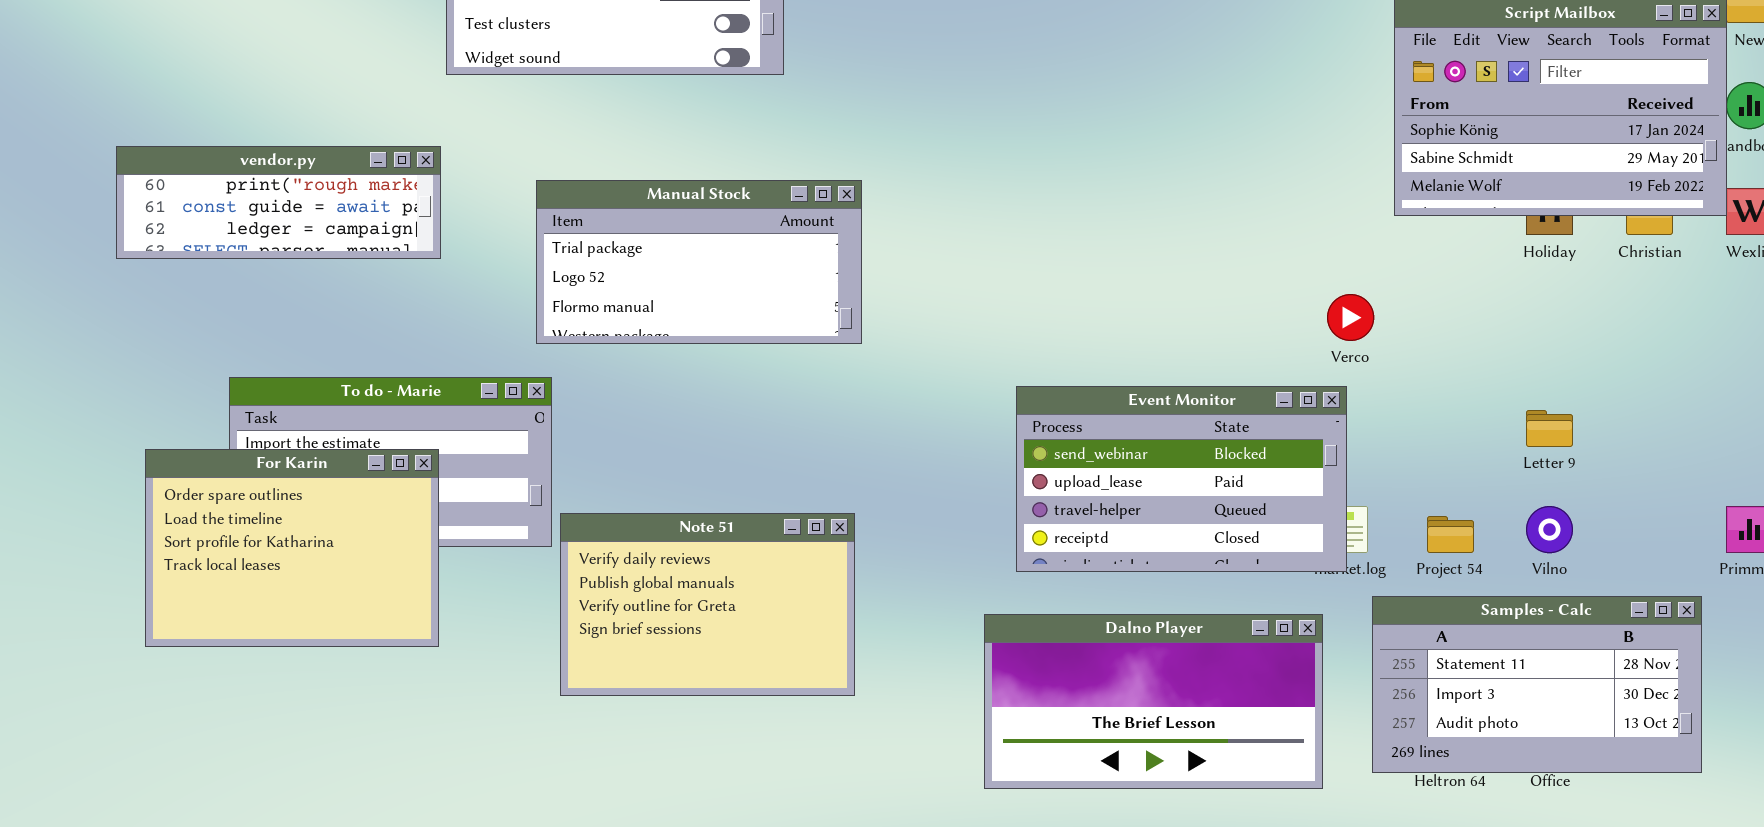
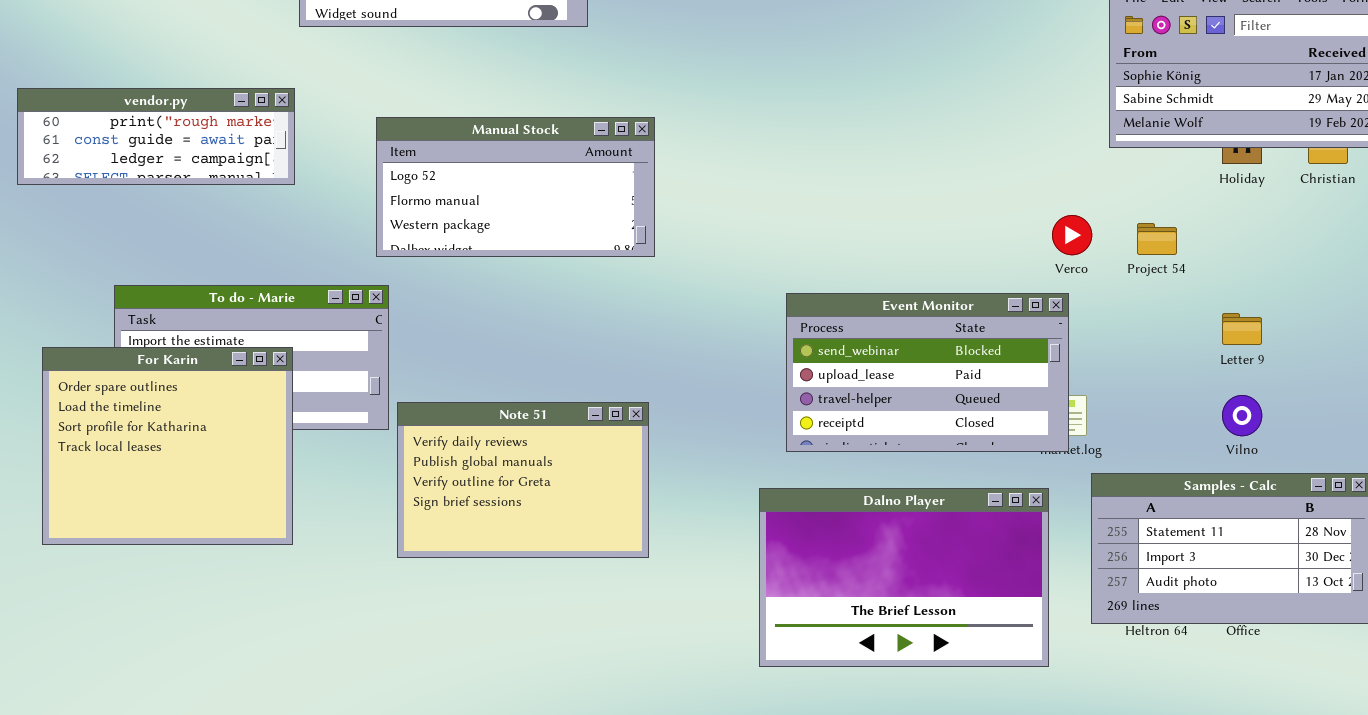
Manual Stock: [536,180,862,344] -> [376,117,655,257], scrolled down 1 row
For Karin: [145,449,439,647] -> [42,347,293,545], resized
Project 54: [1427,516,1474,553] -> [1137,223,1177,255], moved
Dalno Player: [984,614,1323,789] -> [759,488,1049,667], resized

